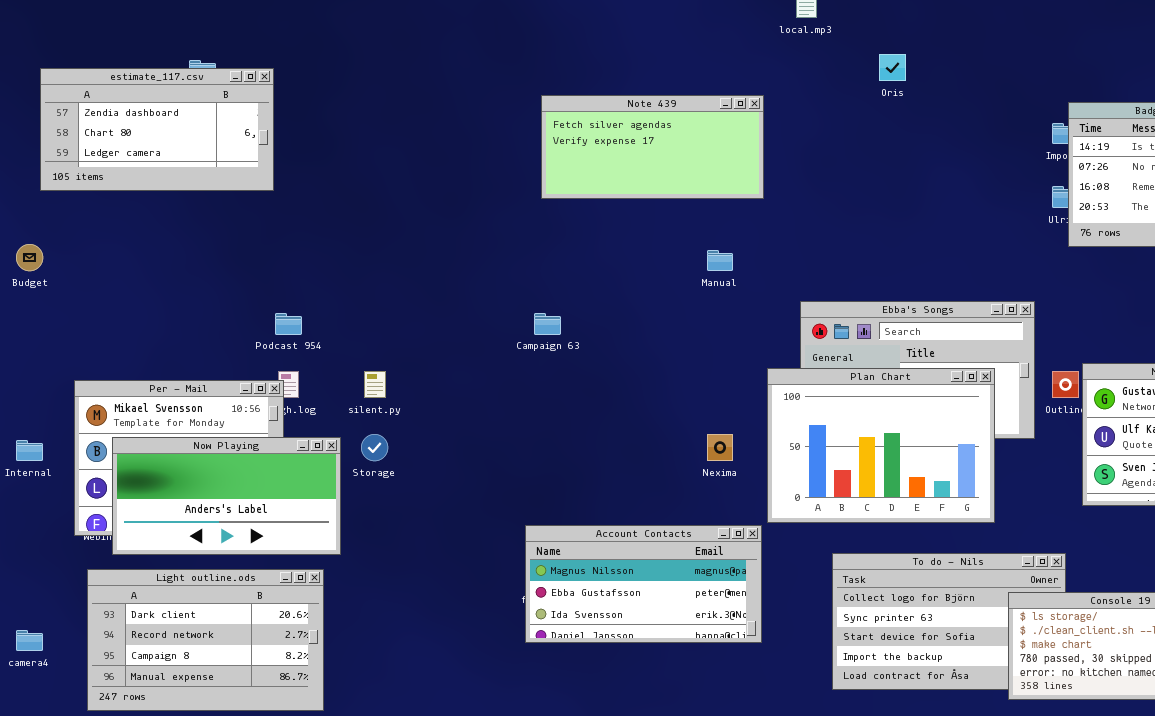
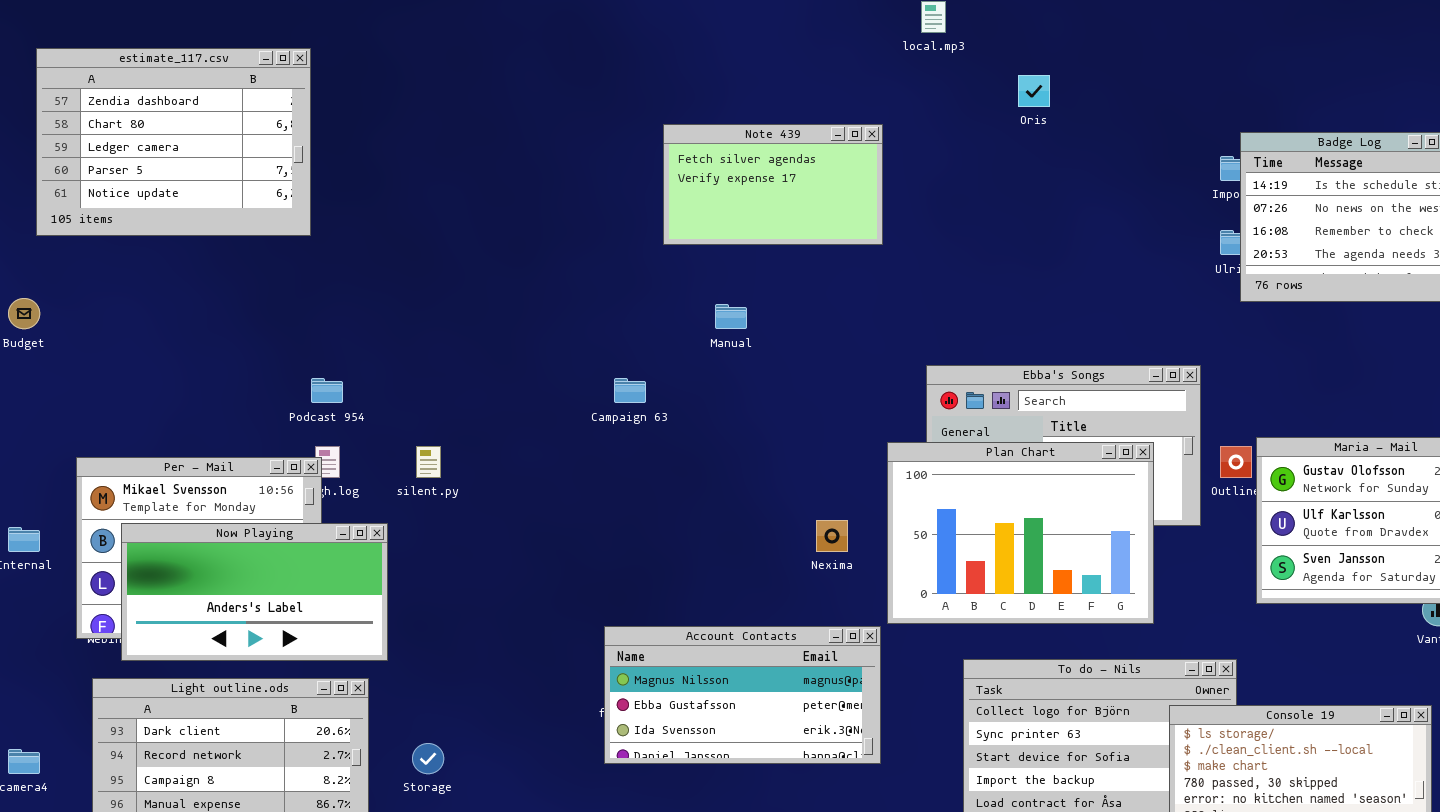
estimate_117.csv: [40,68,274,191] -> [36,48,311,236], resized
Note 439: [541,95,764,199] -> [663,124,883,245], resized
Manual: [707,250,733,271] -> [715,304,747,329], moved
Storage: [361,434,388,461] -> [412,743,444,774], moved

